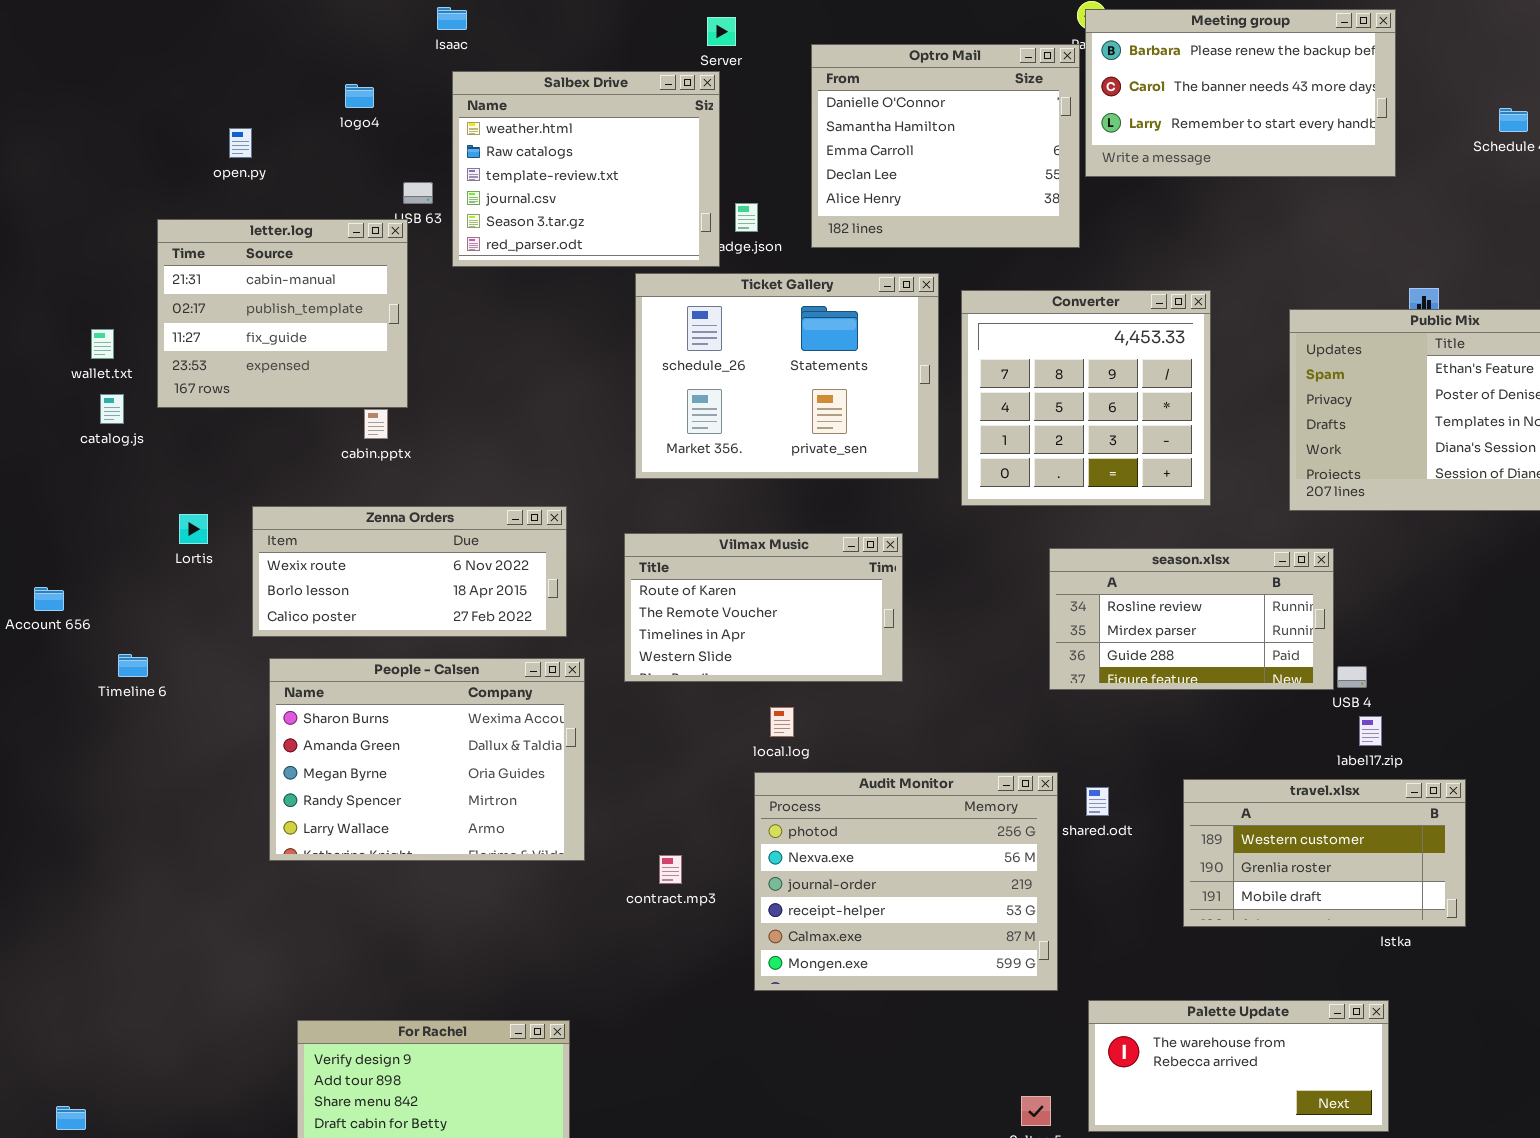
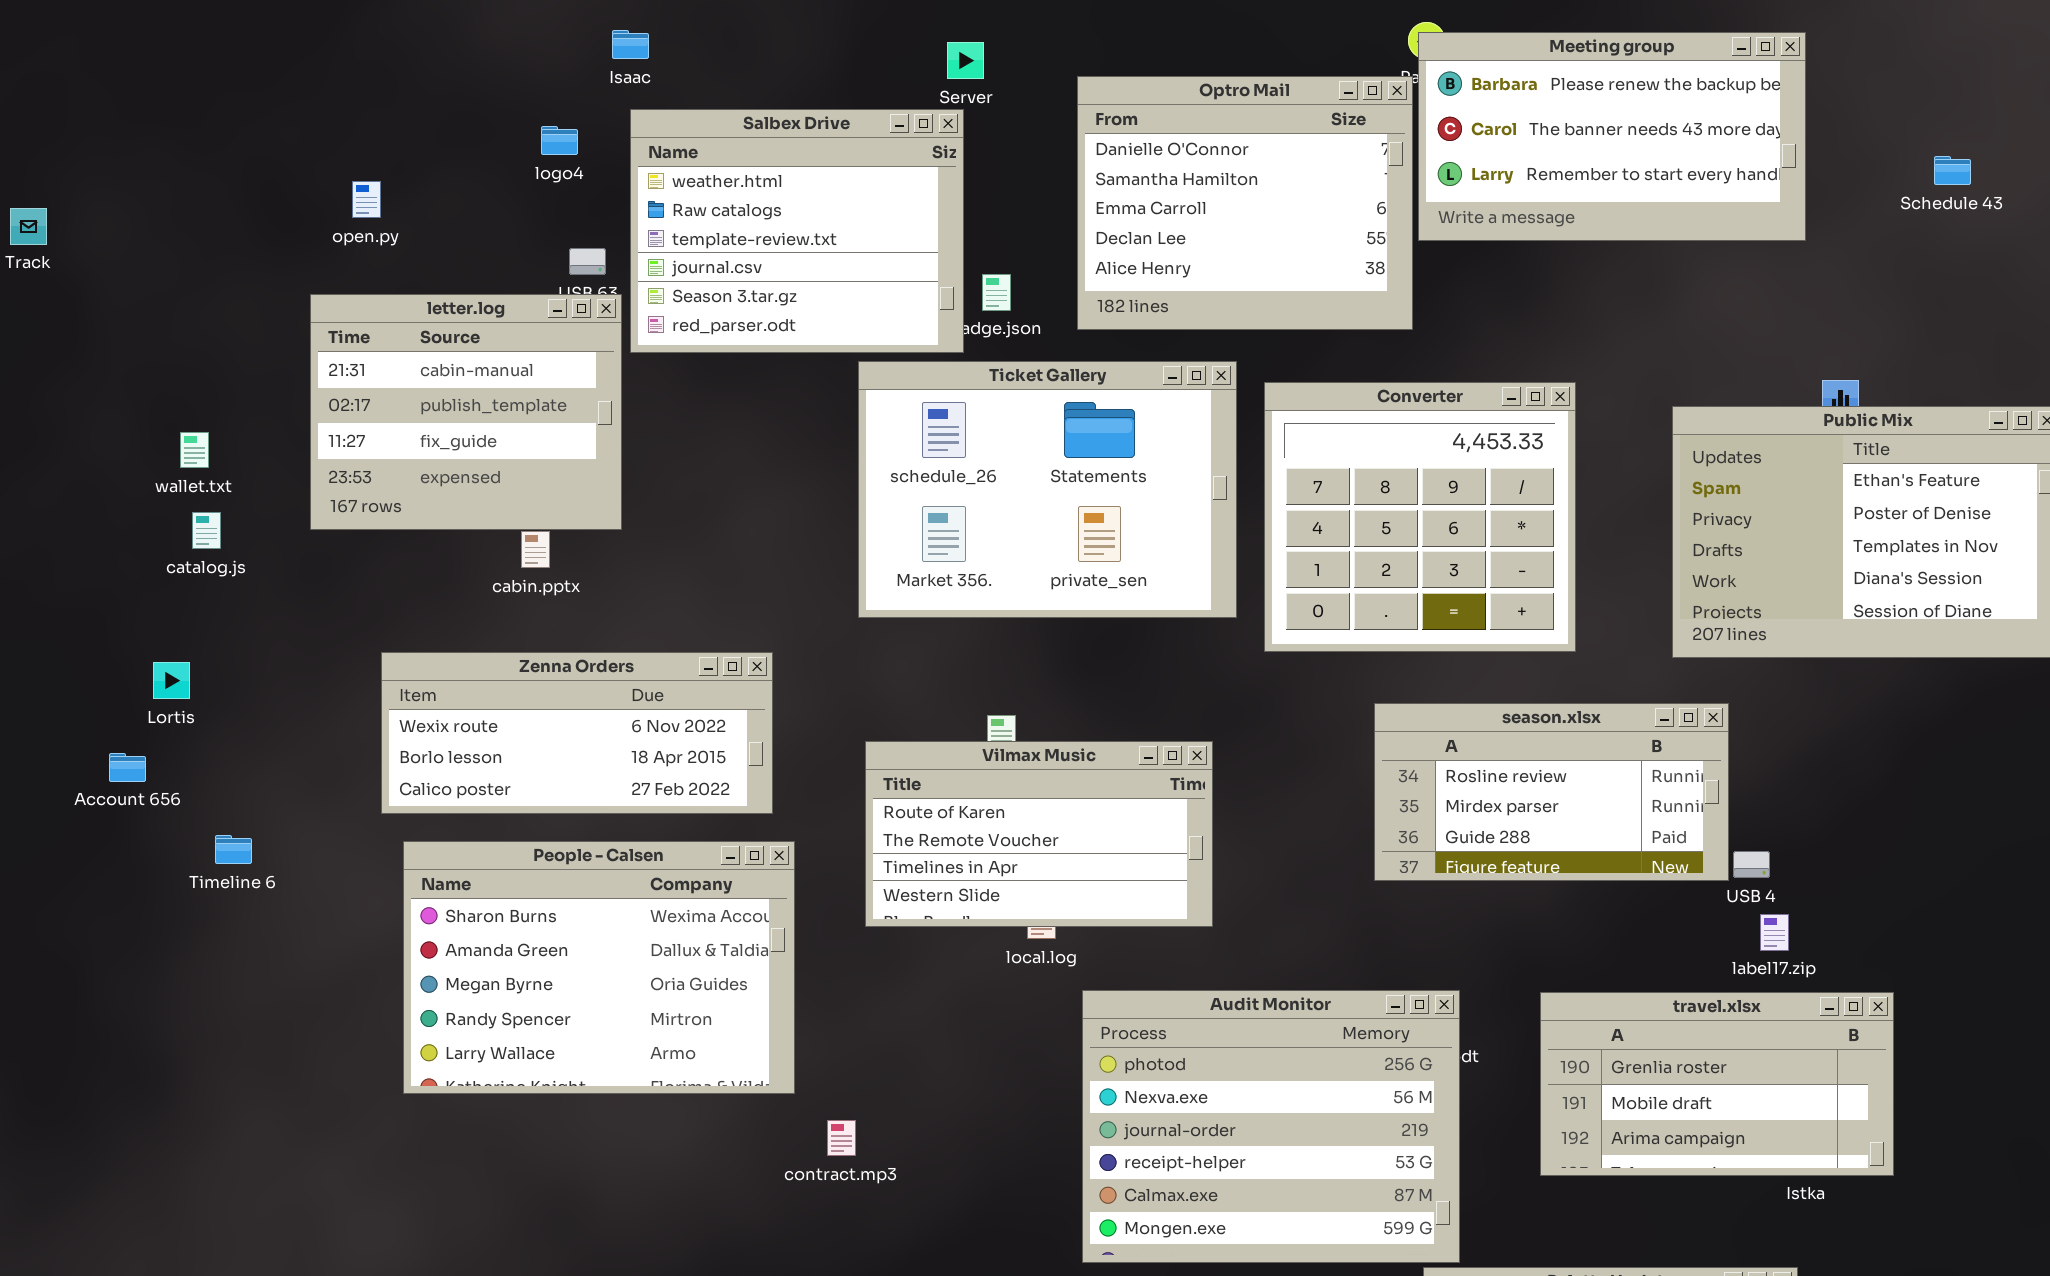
logo4: [345,84,374,108] -> [541,126,578,155], moved
letter.log: [157,219,408,408] -> [310,294,622,530], moved
Lortis: [179,514,208,544] -> [153,662,190,699], moved
Vilmax Music: [624,533,903,682] -> [865,741,1213,927], moved
Audit Monitor: [754,772,1058,991] -> [1082,990,1460,1263], moved
travel.xlsx: [1183,779,1466,927] -> [1540,992,1894,1176], scrolled down 1 row
contract.mp3: [659,855,682,884] -> [827,1120,856,1156], moved

